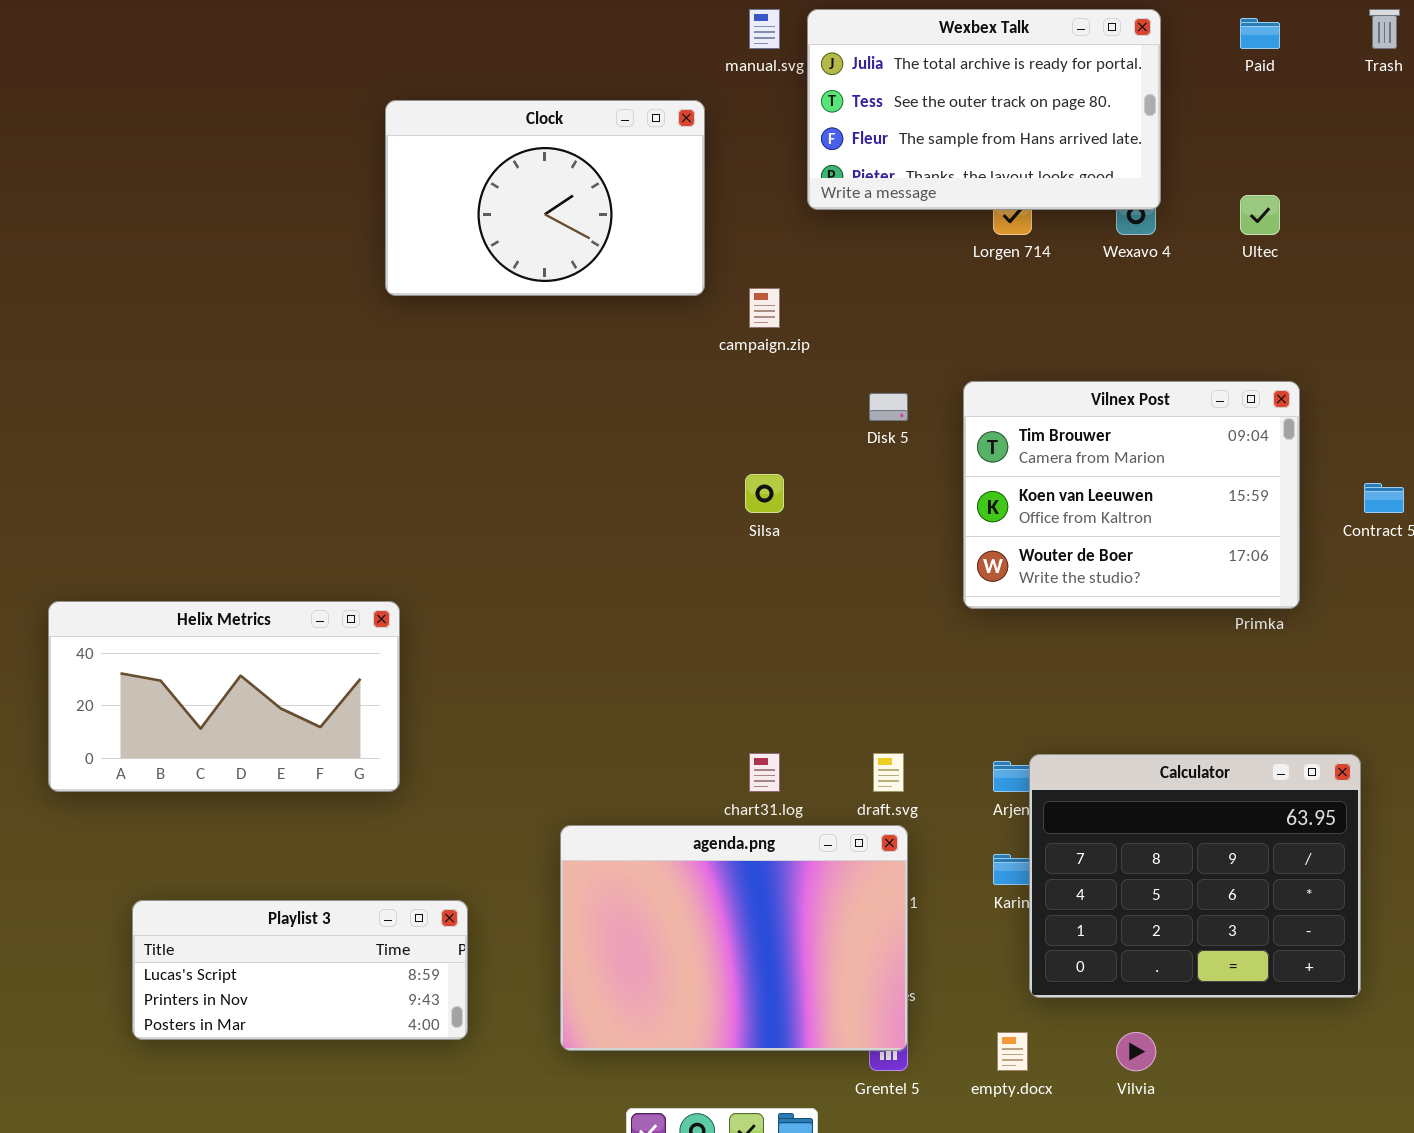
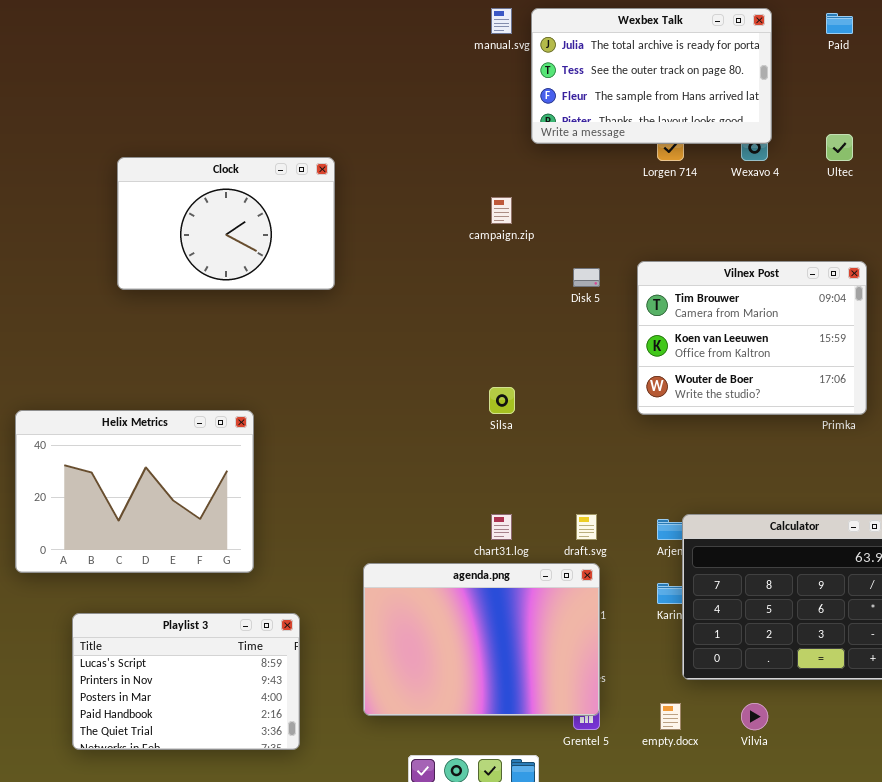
Clock: [385,100,705,296] -> [117,157,335,290], moved
Silsa: [745,474,784,513] -> [489,387,515,414], moved
Helix Metrics: [48,601,400,792] -> [15,410,254,573], resized
Playlist 3: [132,900,468,1040] -> [72,613,300,750], resized

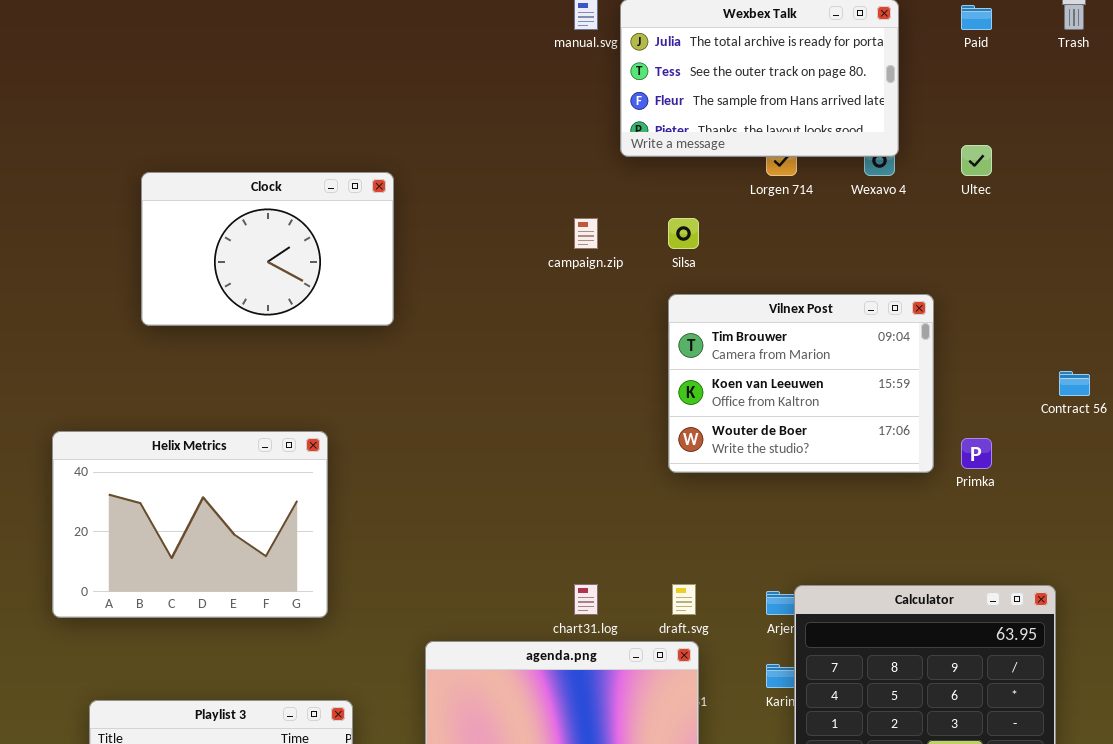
Vilnex Post: [637,261,867,415] -> [668,294,934,473], moved
Silsa: [489,387,515,414] -> [668,218,699,249], moved
Helix Metrics: [15,410,254,573] -> [52,431,328,618], moved

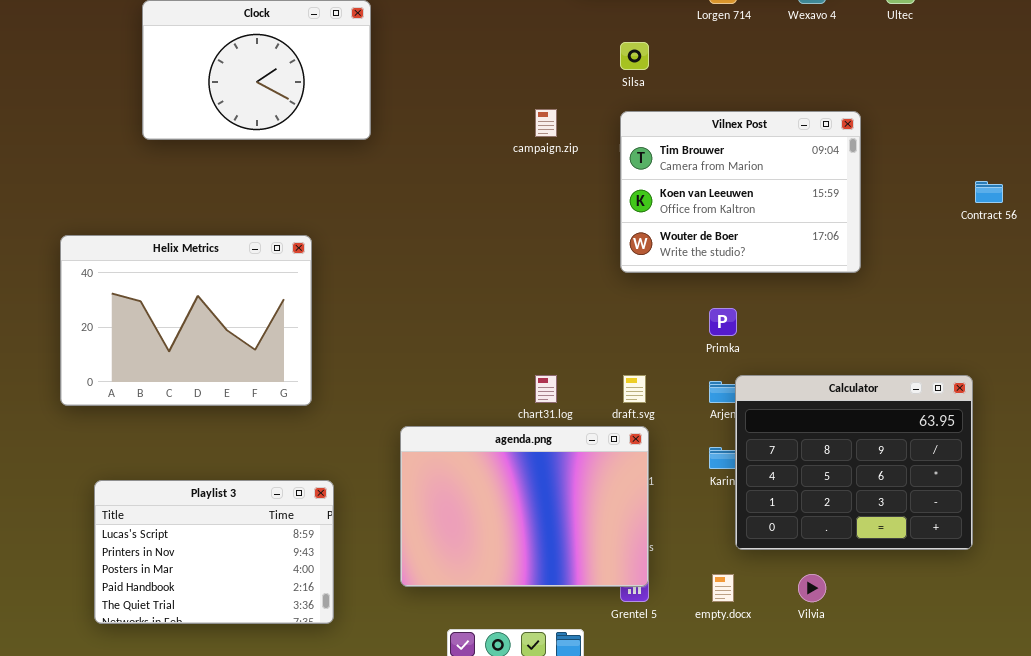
campaign.zip: [574,218,598,249] -> [535,109,557,137], moved
Primka: [961,438,992,469] -> [709,308,737,336], moved

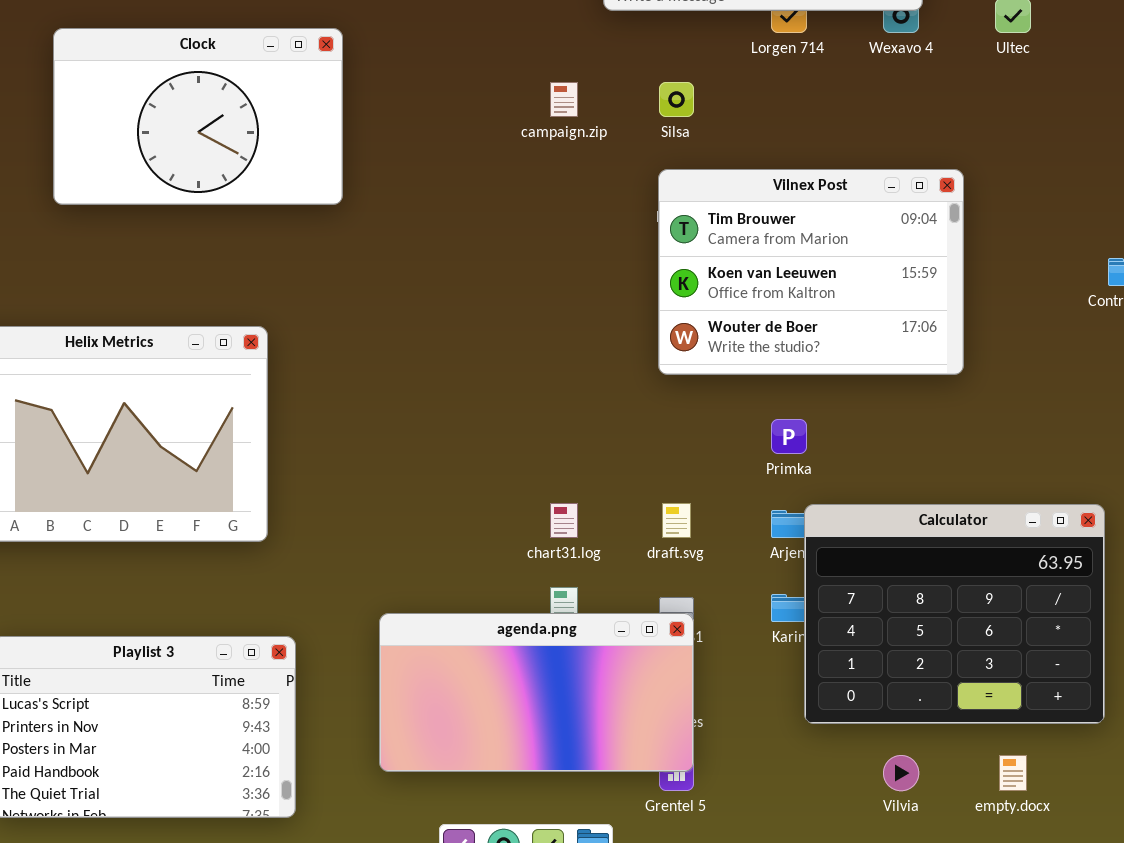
campaign.zip: [535,109,557,137] -> [550,82,578,117], moved
agenda.png: [400,426,649,587] -> [379,613,694,772], resized
empty.docx: [712,574,734,602] -> [999,755,1027,791], moved

